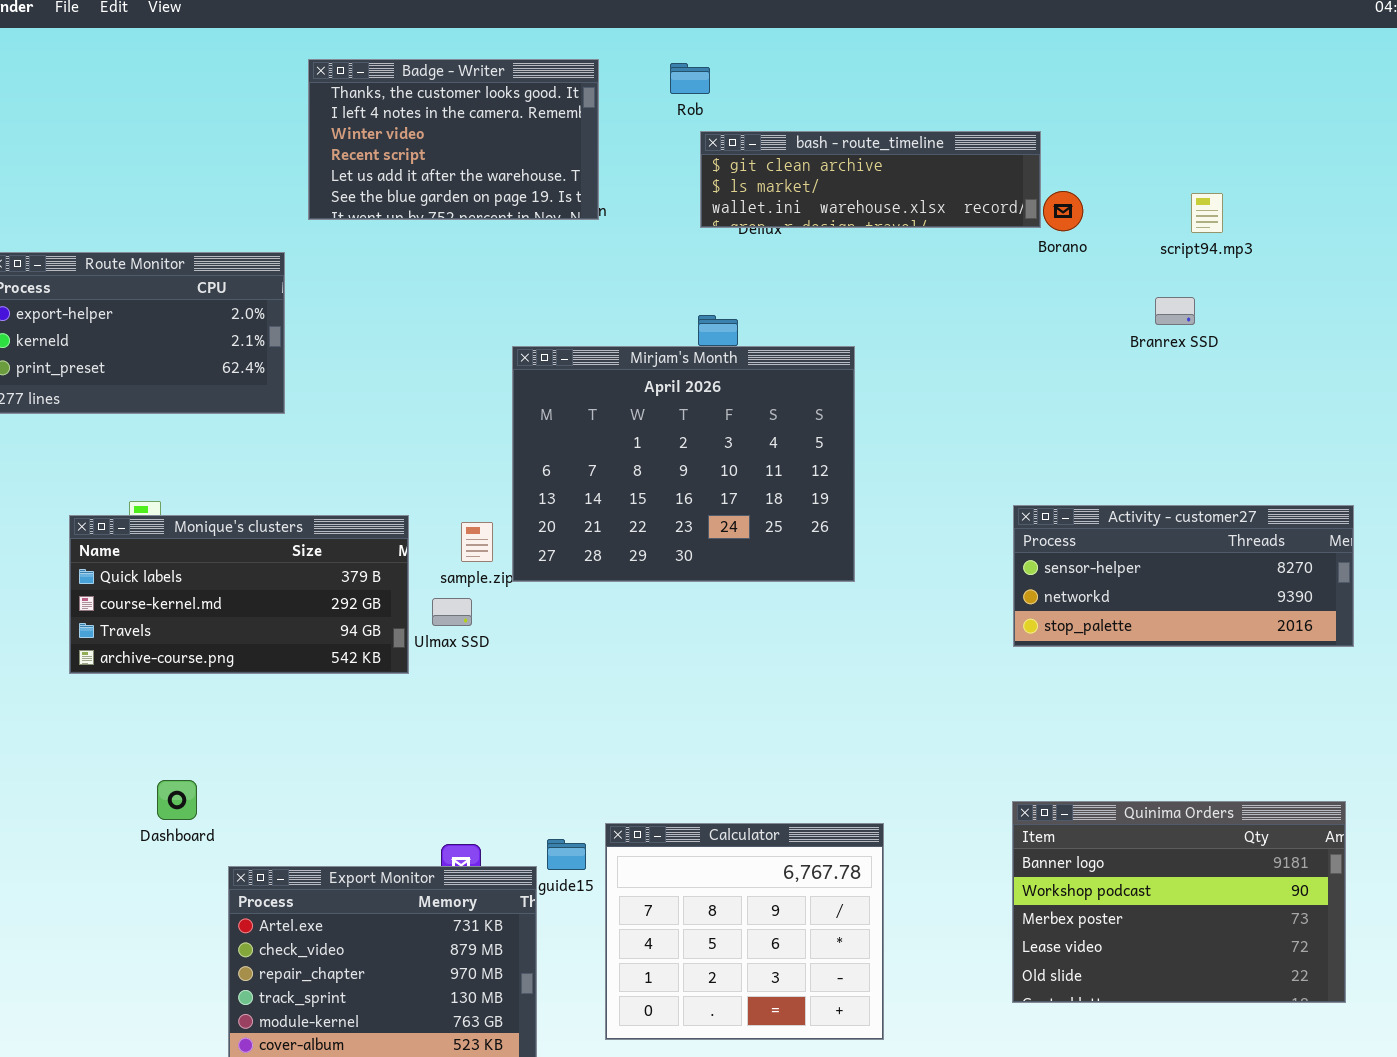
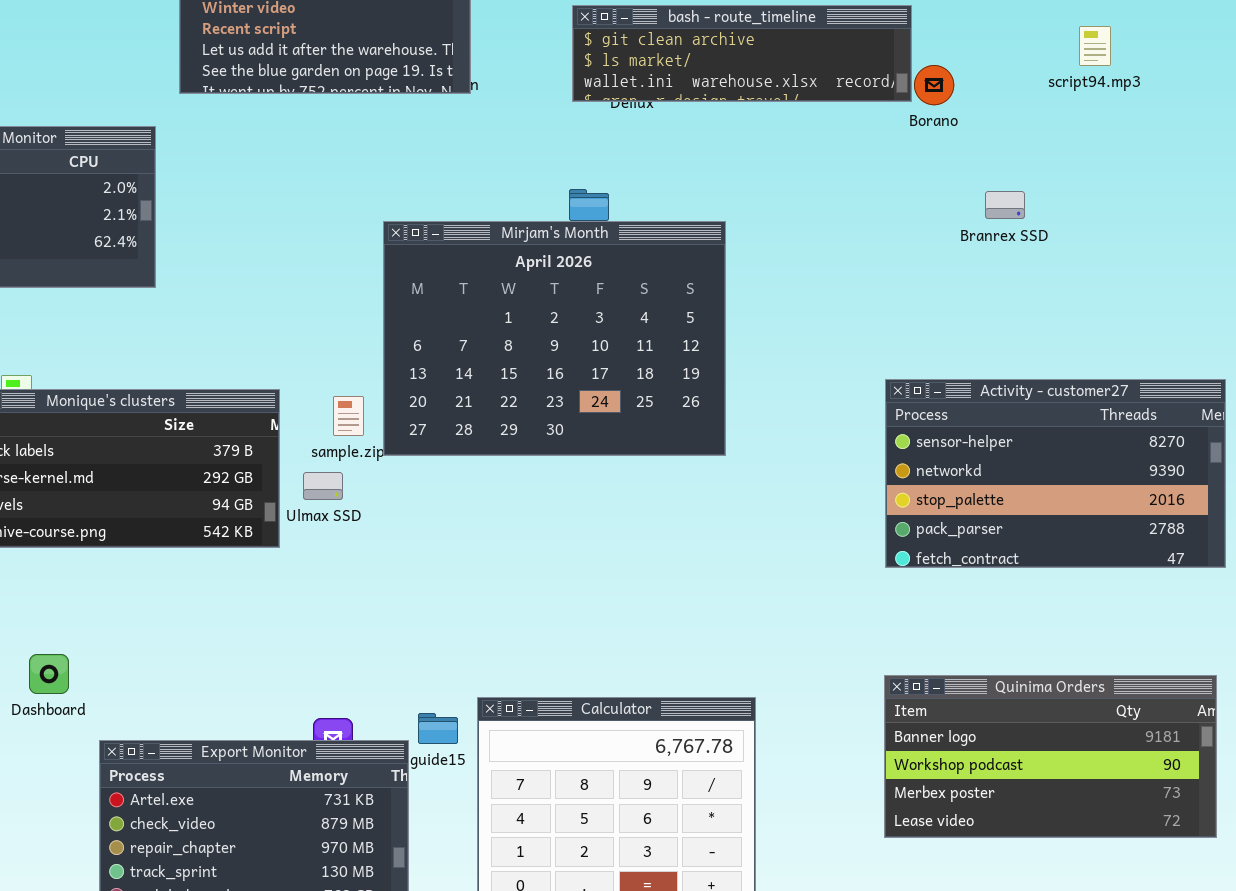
script94.mp3: [1191,193,1223,233] -> [1079,26,1111,66], moved
Branrex SSD: [1155,297,1195,325] -> [985,191,1025,219], moved
Activity - customer27: [1013,505,1354,647] -> [885,379,1226,568], resized
Quinima Orders: [1012,801,1346,1003] -> [884,675,1217,838], resized

